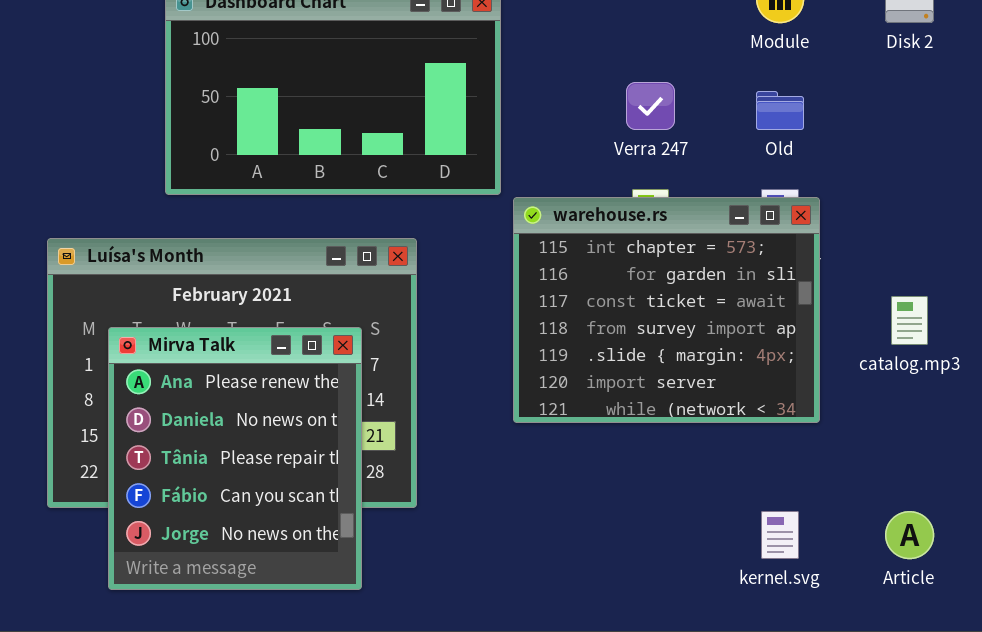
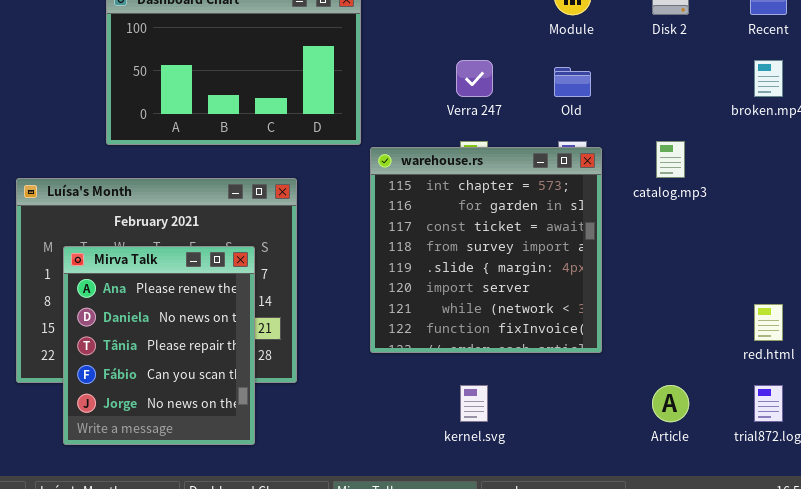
warehouse.rs: [513,197,820,423] -> [370,147,602,353], resized
catalog.mp3: [891,296,928,345] -> [656,141,685,178], moved
kernel.svg: [761,511,799,559] -> [460,385,488,422], moved

